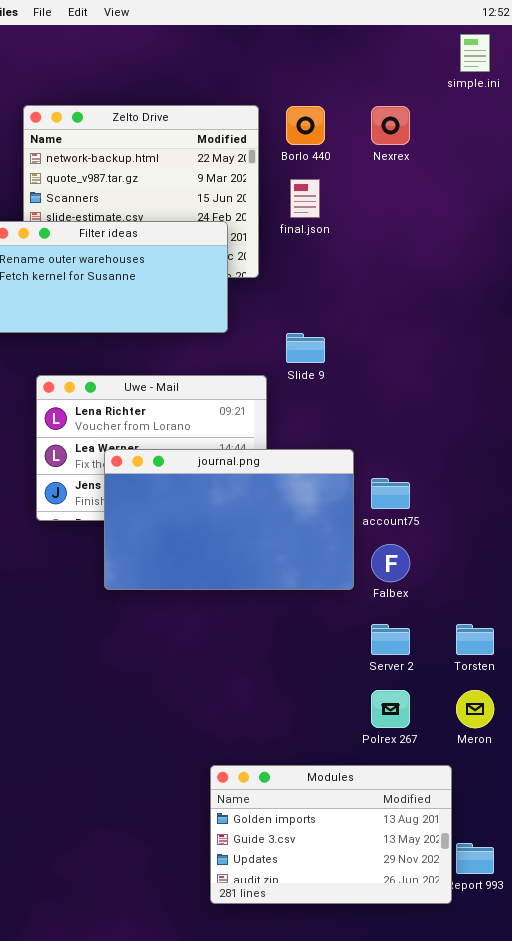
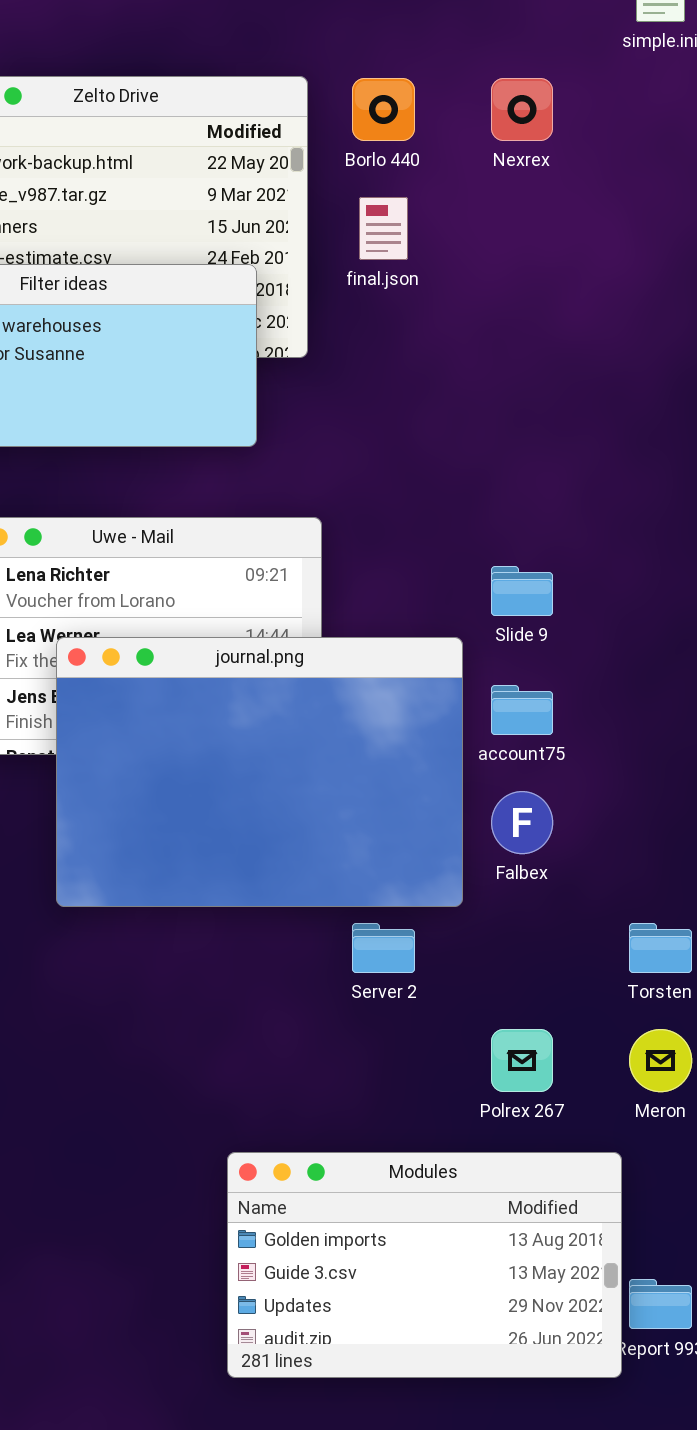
Slide 9: [286,333,325,363] -> [491,566,553,616], moved
journal.png: [104,449,354,590] -> [56,637,463,907], resized
Server 2: [371,624,410,655] -> [352,923,415,973], moved

